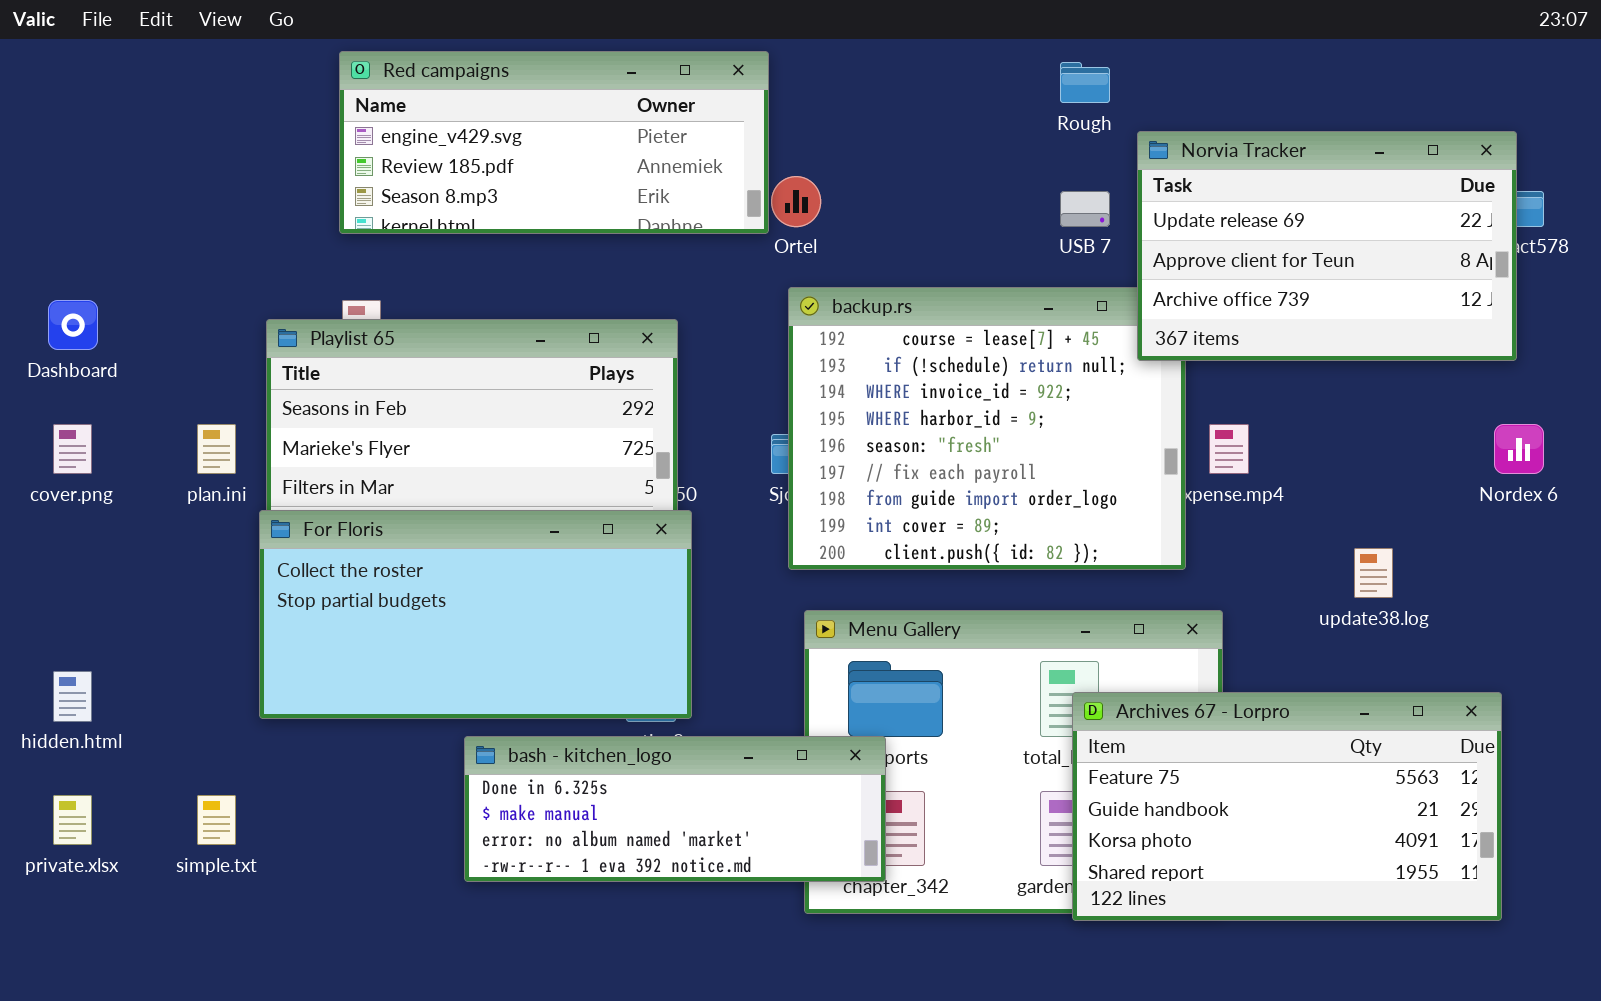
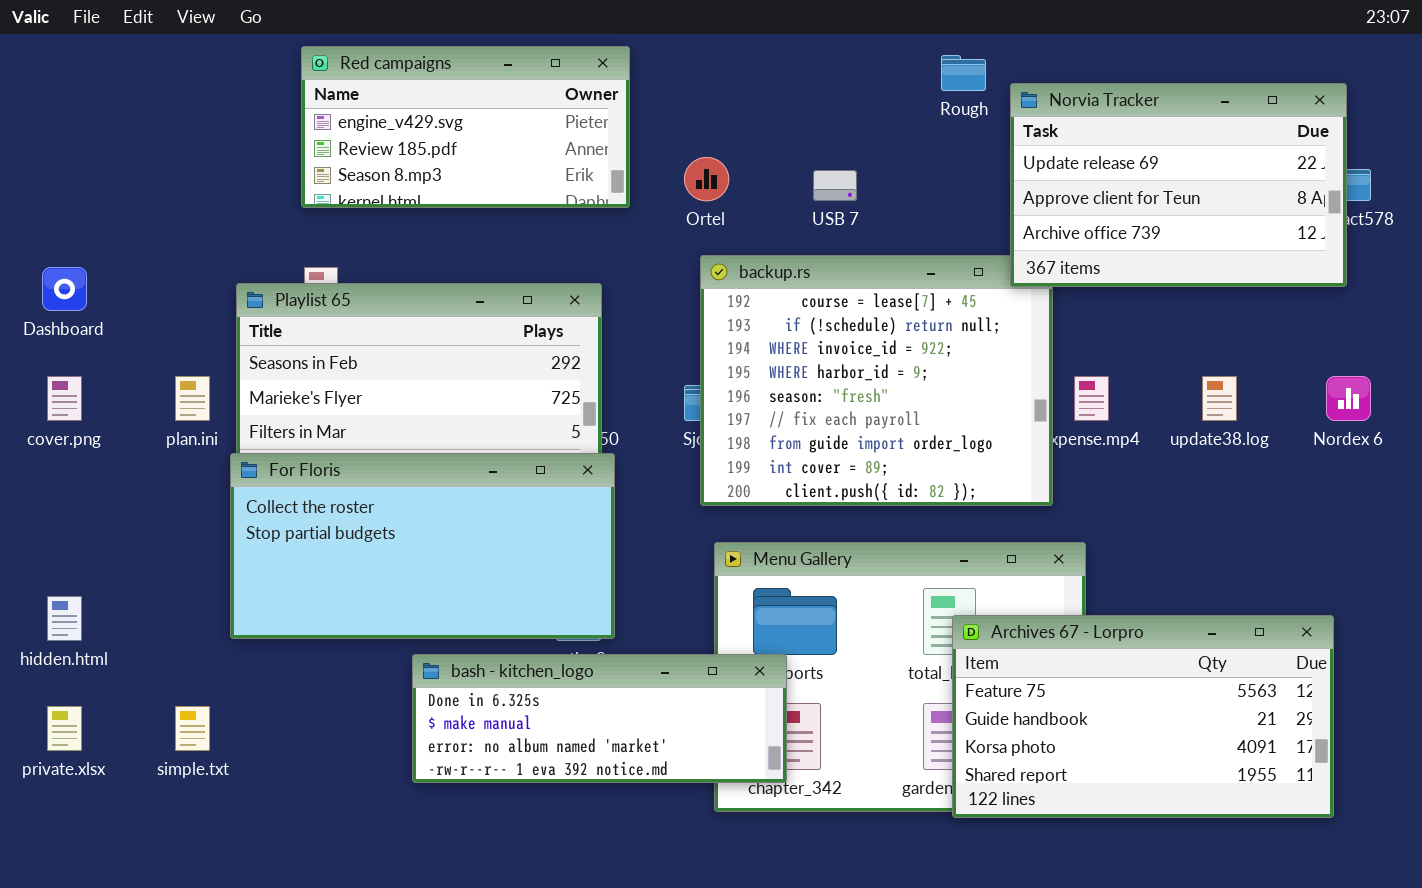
Red campaigns: [339,51,769,234] -> [301,46,630,208], resized
Norvia Tracker: [1137,131,1517,361] -> [1010,83,1347,287], moved
USB 7: [1060,191,1110,227] -> [813,170,857,201], moved
update38.log: [1354,548,1393,598] -> [1202,376,1237,421], moved

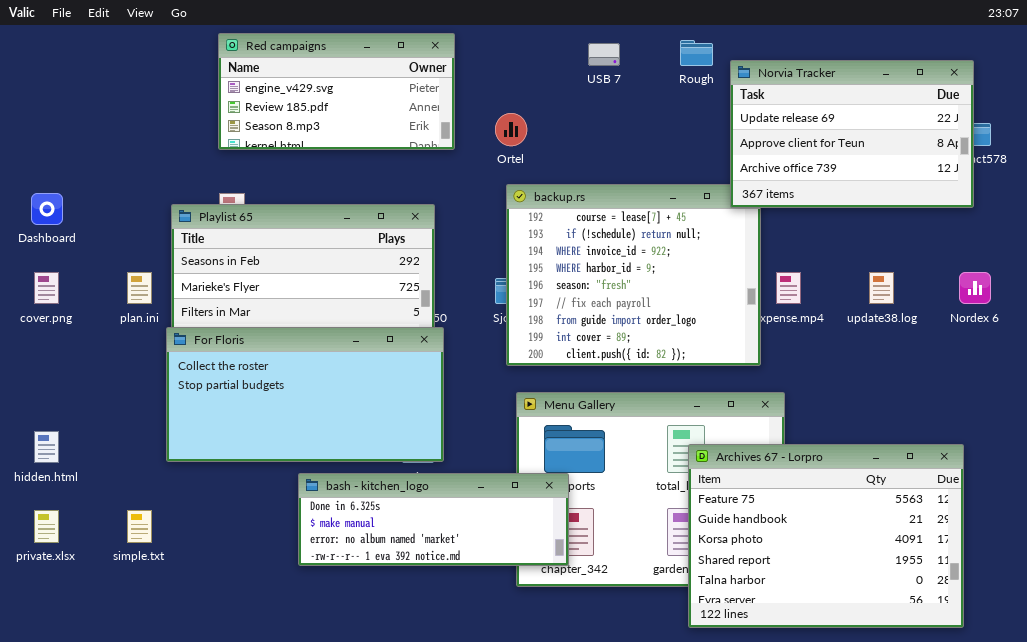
USB 7: [813,170,857,201] -> [588,43,620,66], moved
Archives 67 - Lorpro: [952,615,1334,818] -> [688,444,964,628], resized

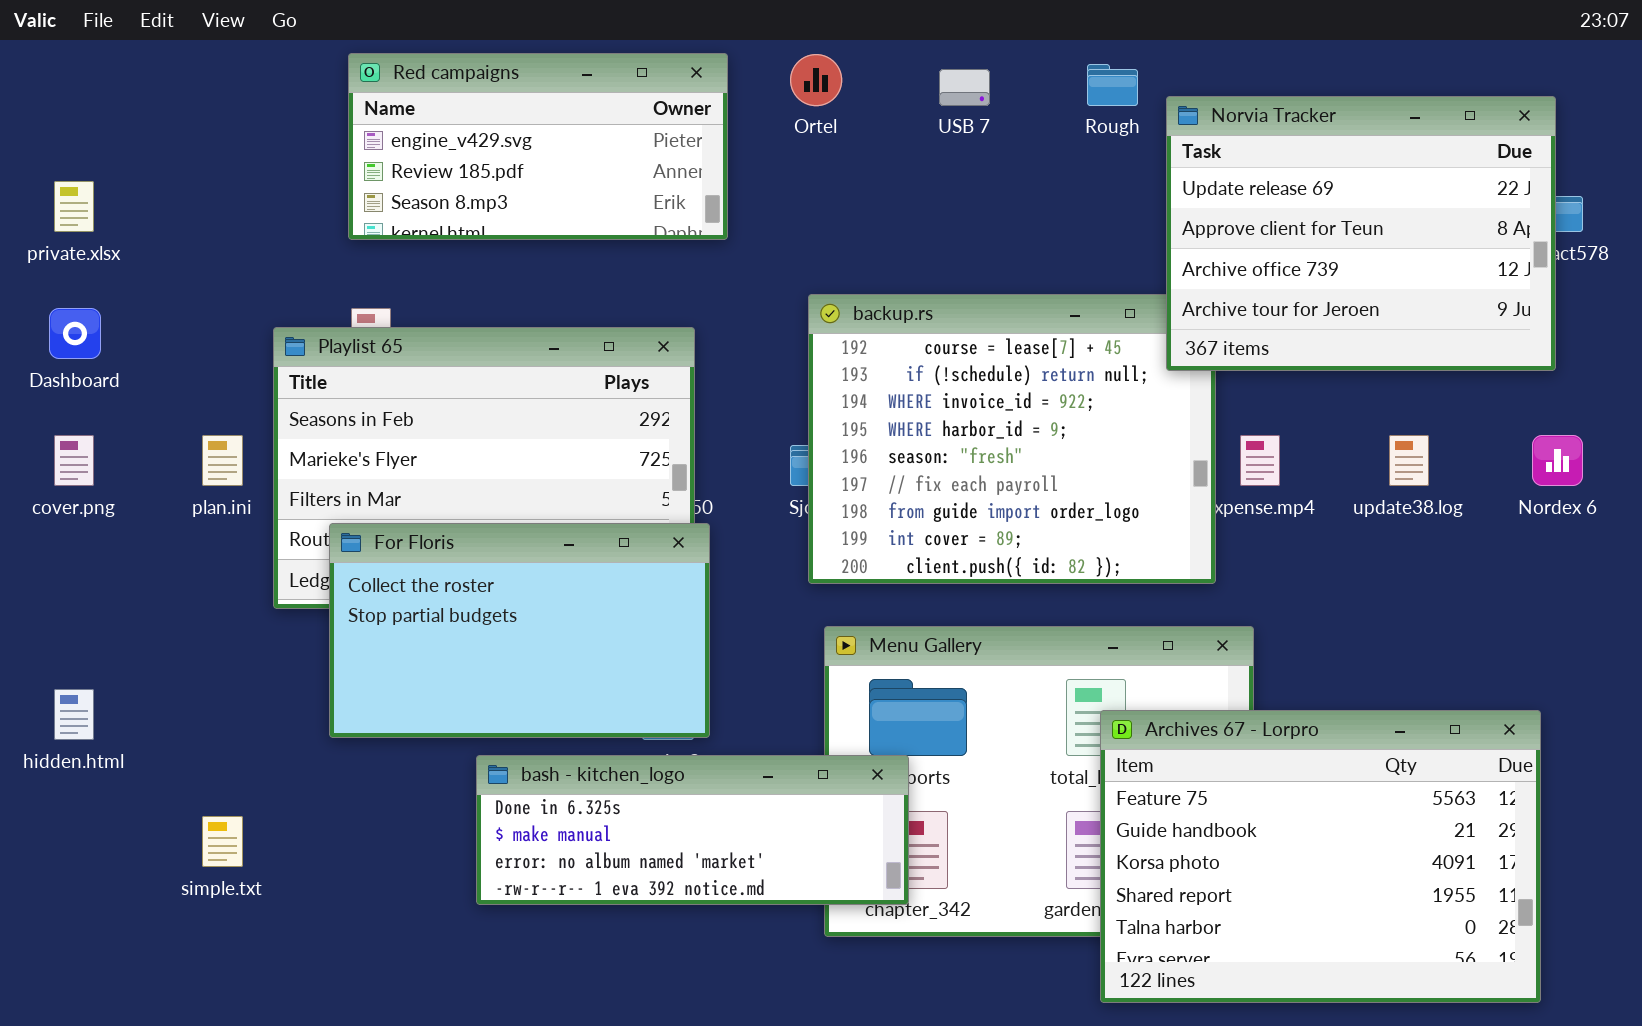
Norvia Tracker: [730,60,974,208] -> [1166,96,1556,371], resized
Ortel: [495,113,527,146] -> [790,54,842,106], moved
For Floris: [166,327,444,462] -> [329,523,710,738], resized
private.xlsx: [34,510,59,543] -> [54,181,94,232], moved

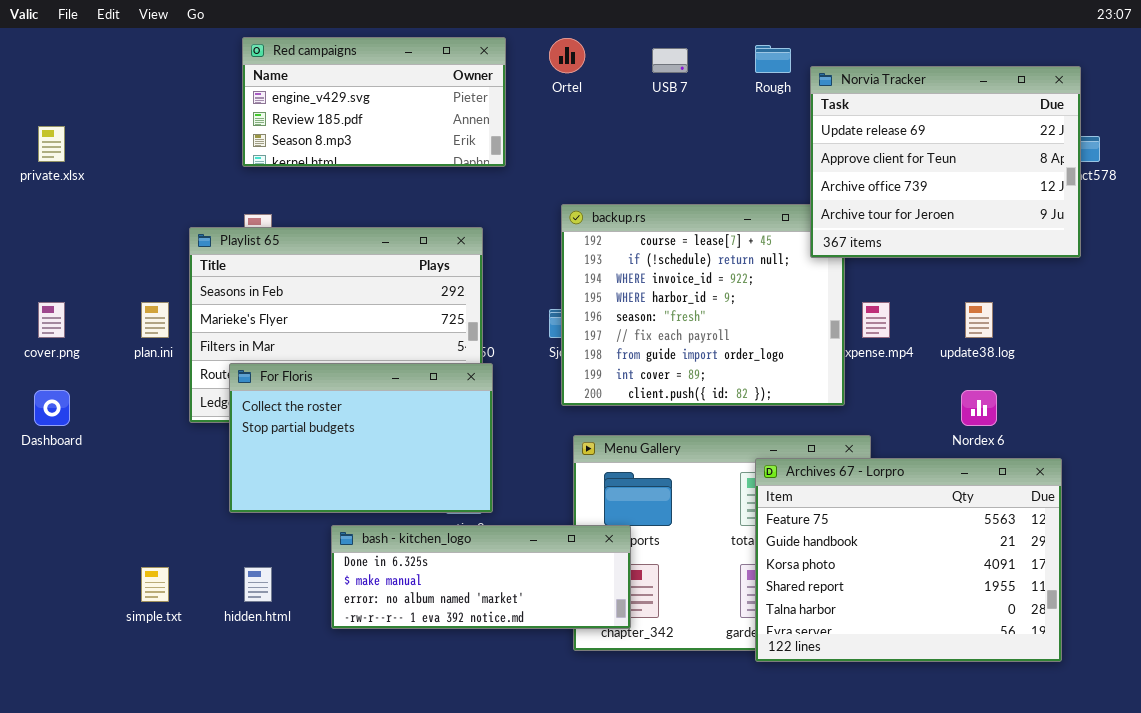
Dashboard: [49,308,101,359] -> [34,390,70,426], moved
Nordex 6: [1532,435,1583,486] -> [961,390,997,426], moved
hidden.html: [54,689,94,740] -> [244,567,272,602], moved
Archives 67 - Lorpro: [1100,710,1541,1003] -> [755,458,1062,662], moved

